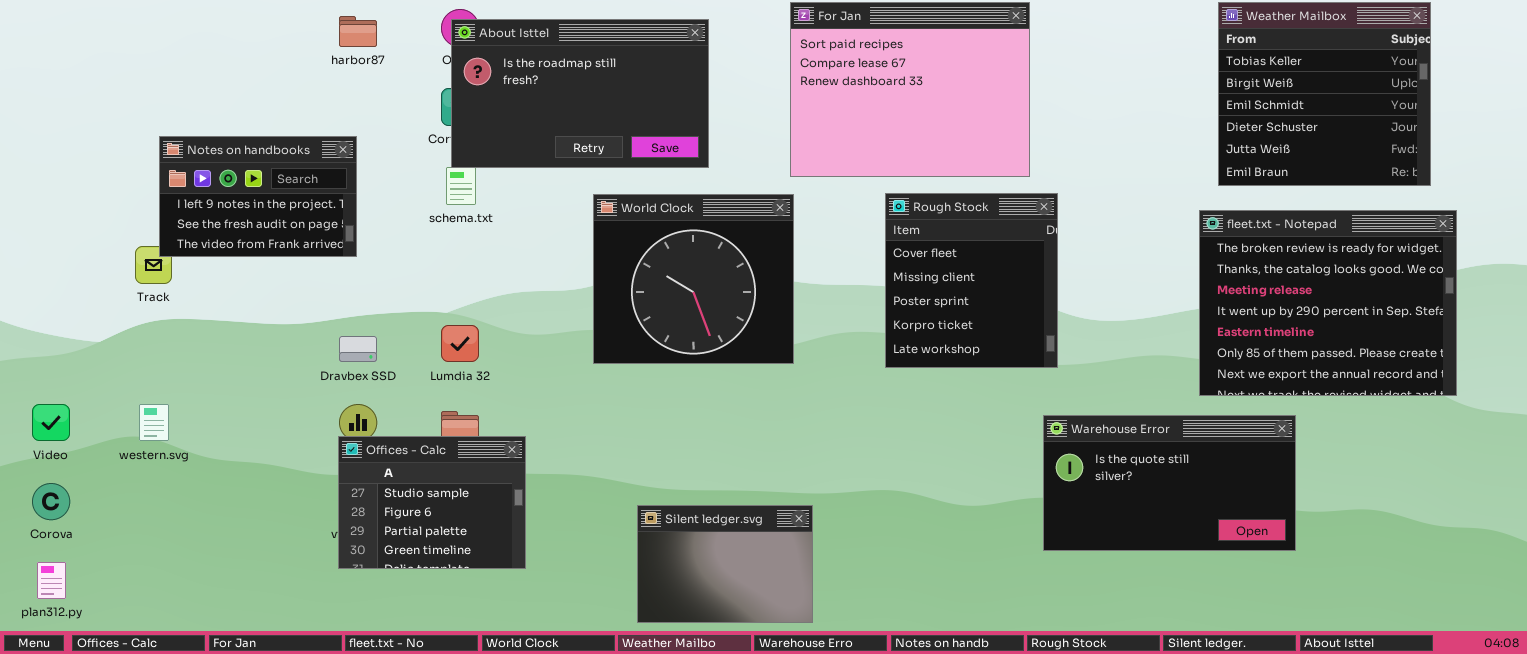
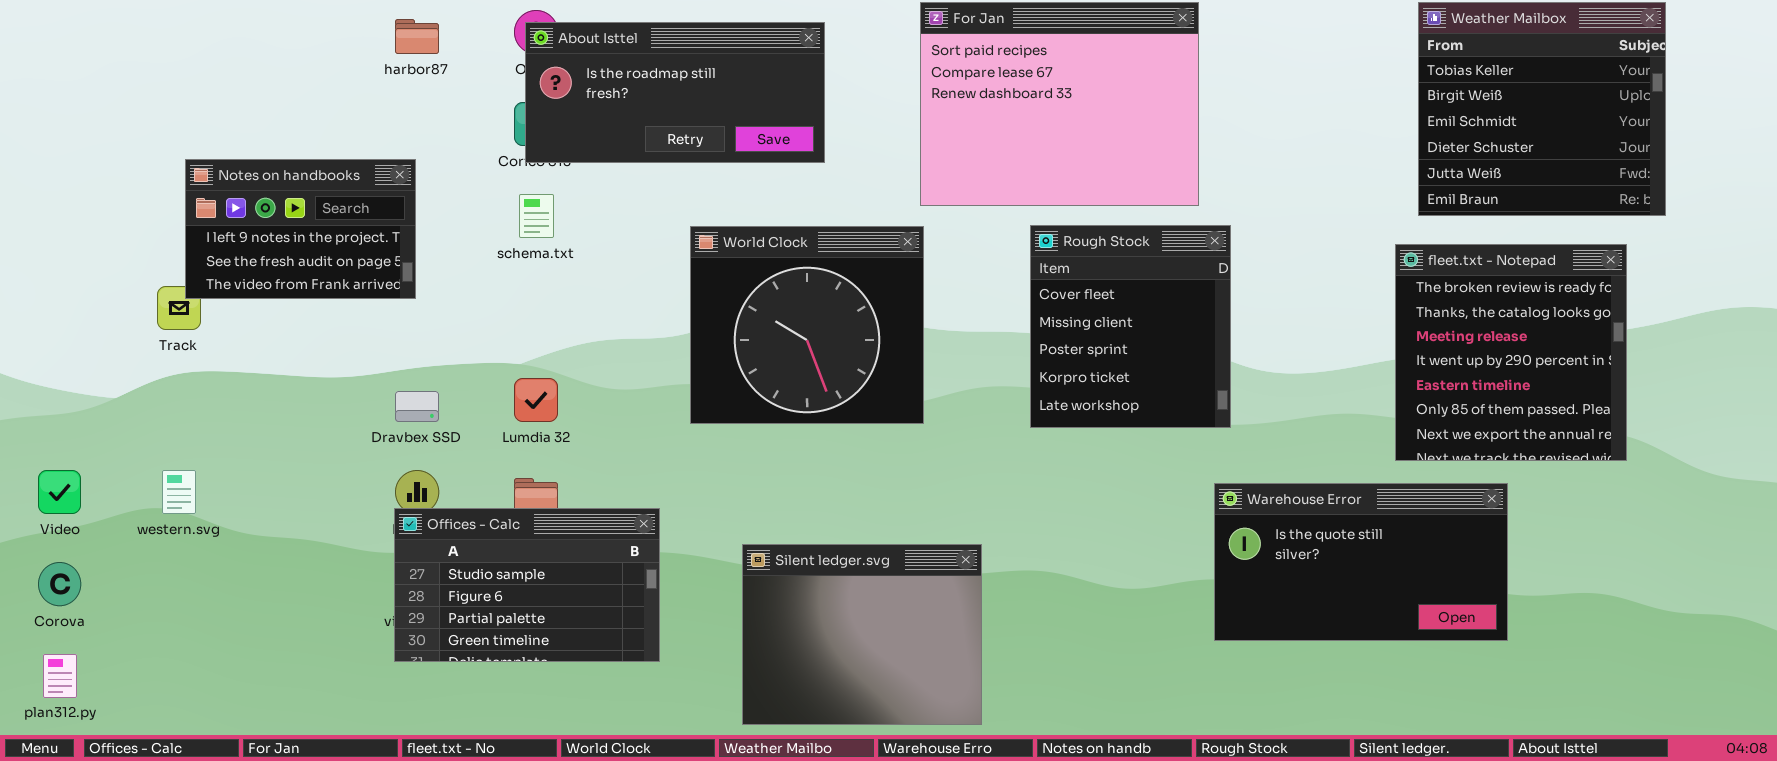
About Isttel: [451,19,709,168] -> [525,22,825,163], resized
fleet.txt - Notepad: [1199,210,1457,396] -> [1395,244,1627,461], resized
Offices - Calc: [338,436,526,569] -> [394,508,660,662], resized
Silent ledger.svg: [637,505,813,623] -> [742,544,982,725], resized

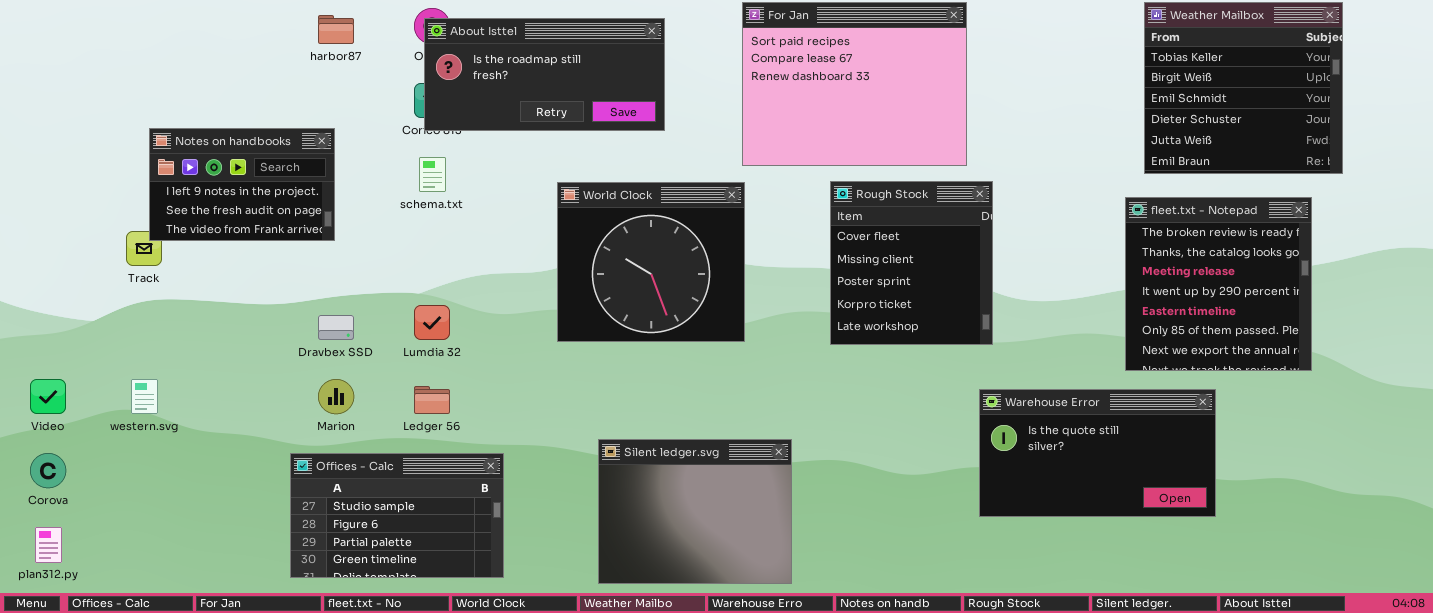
Offices - Calc: [394,508,660,662] -> [290,453,504,578], moved

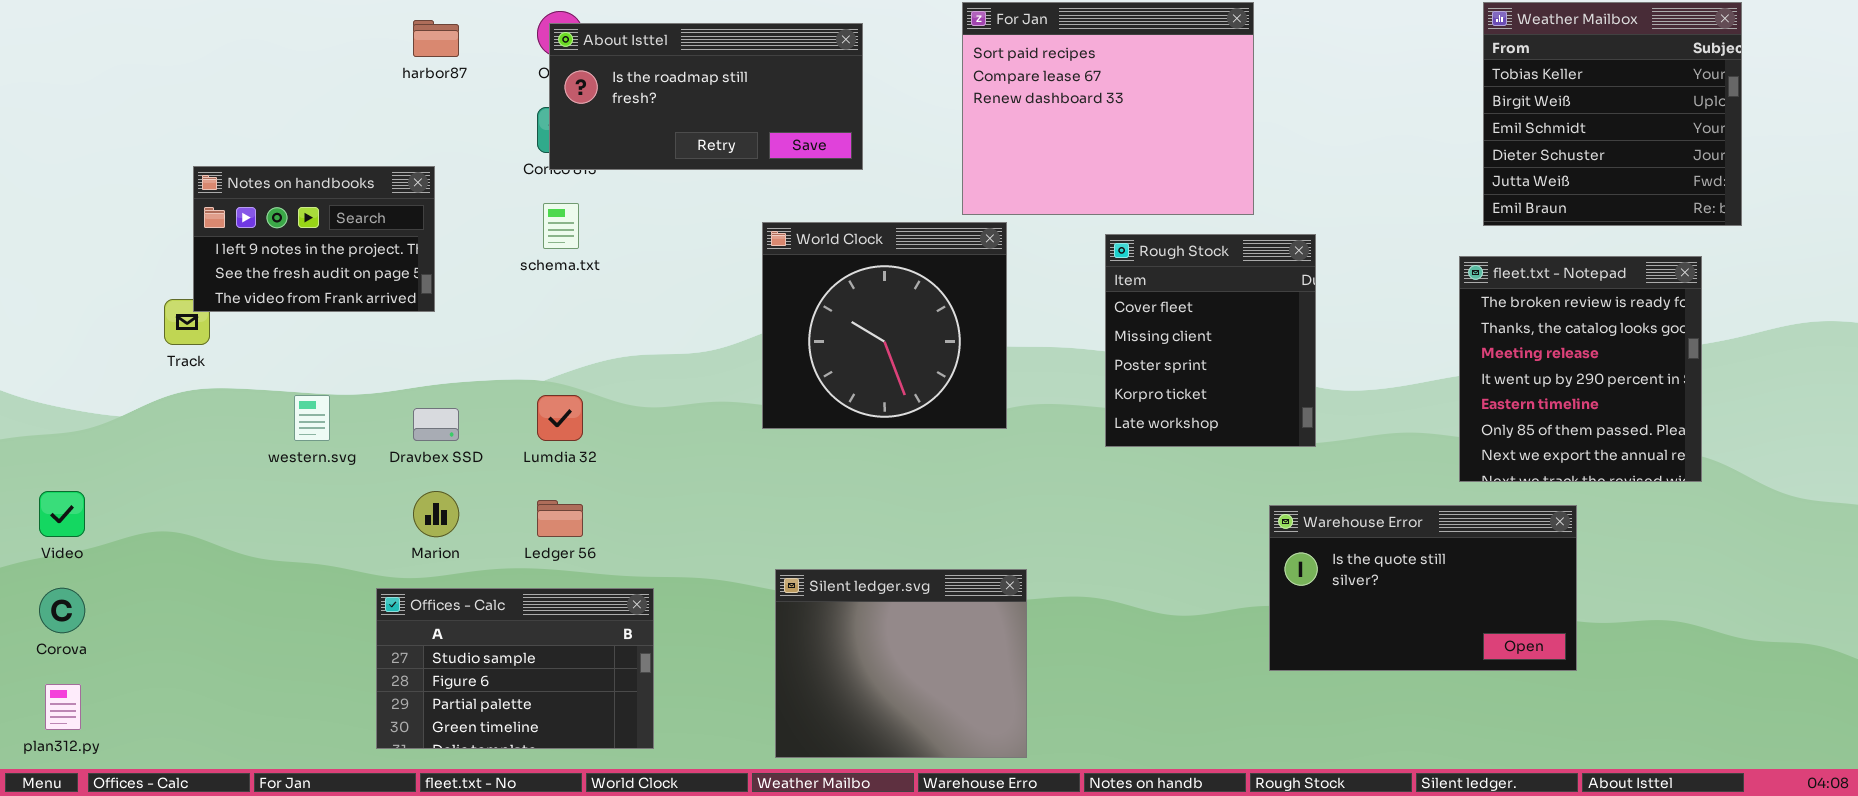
Rough Stock: [830,181,993,345] -> [1105,234,1316,447], moved
World Clock: [557,182,745,342] -> [762,222,1007,429], moved
western.svg: [131,379,158,414] -> [294,395,330,441], moved

